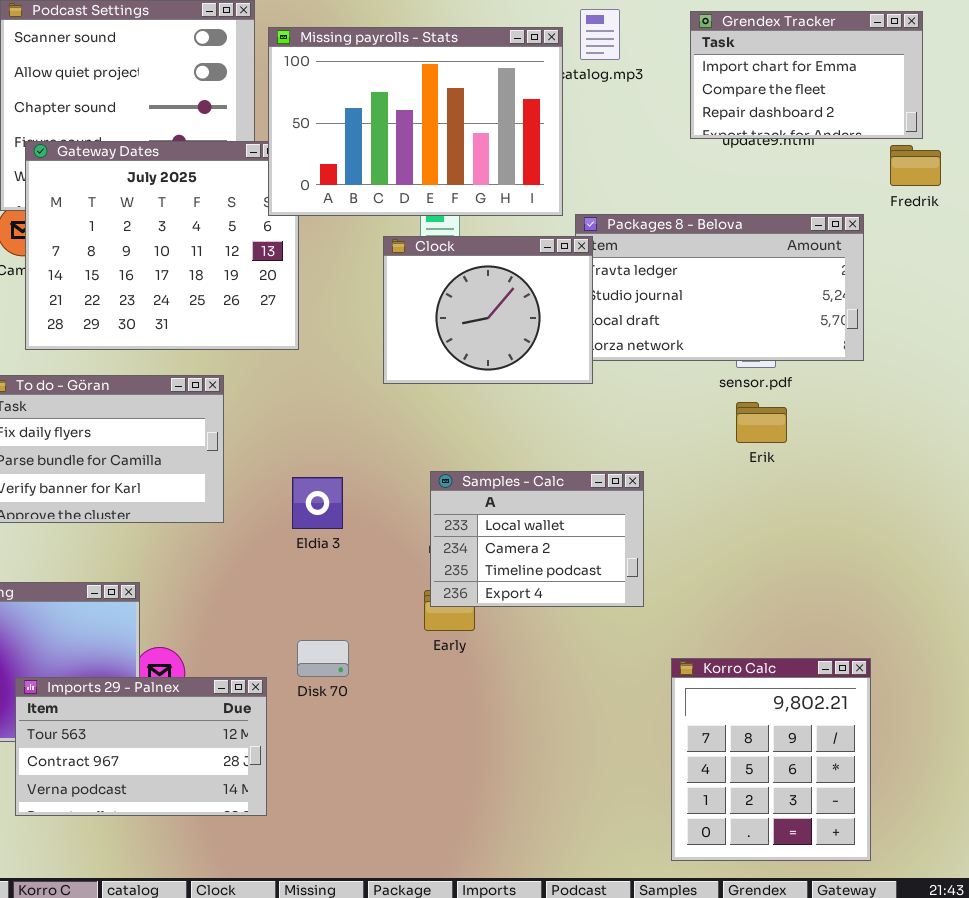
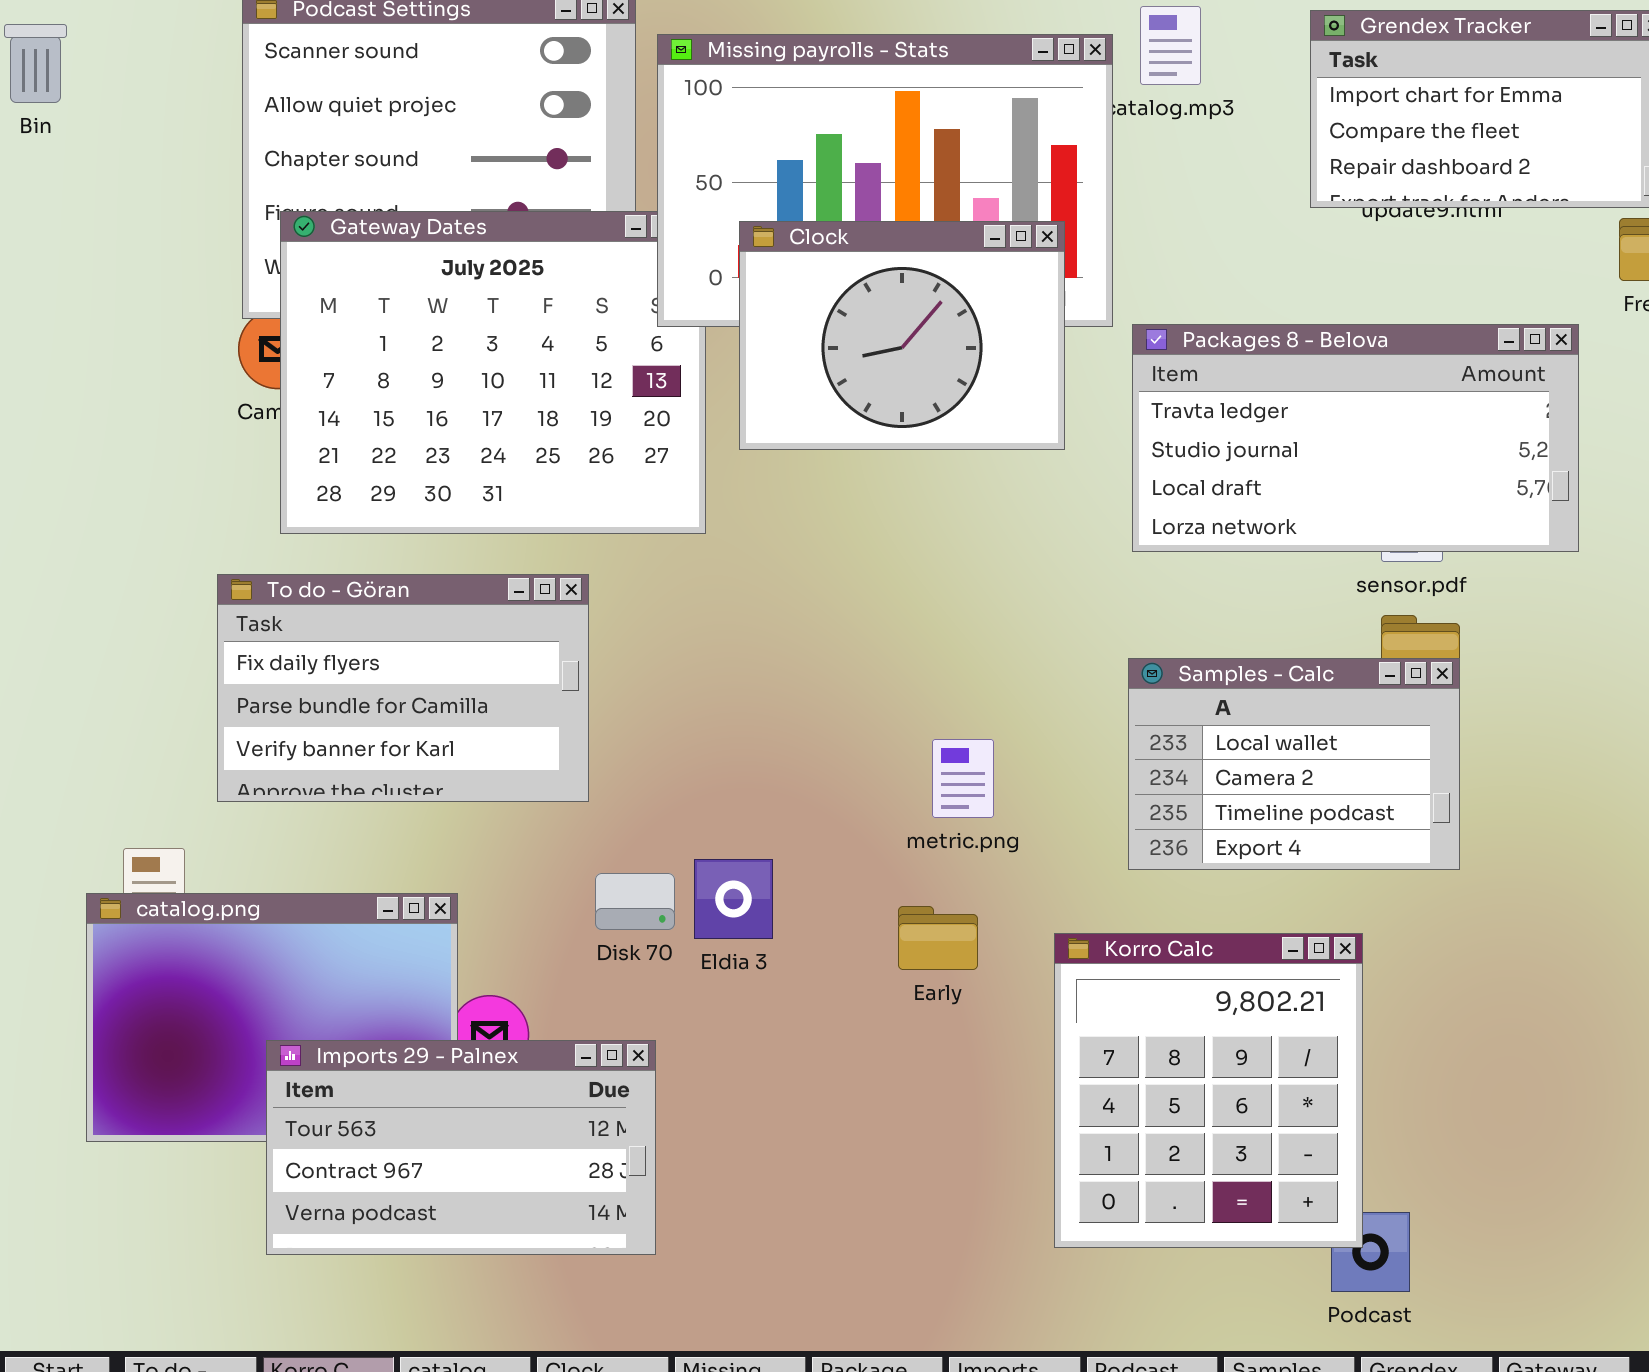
Clock: [383,236,593,384] -> [739,221,1065,450], moved
Samples - Calc: [430,471,644,607] -> [1128,658,1460,870], moved
Eldia 3: [292,477,343,529] -> [694,859,773,939], moved
Disk 70: [297,640,349,677] -> [595,873,675,930], moved
Korro Calc: [671,658,871,861] -> [1054,933,1363,1248], moved

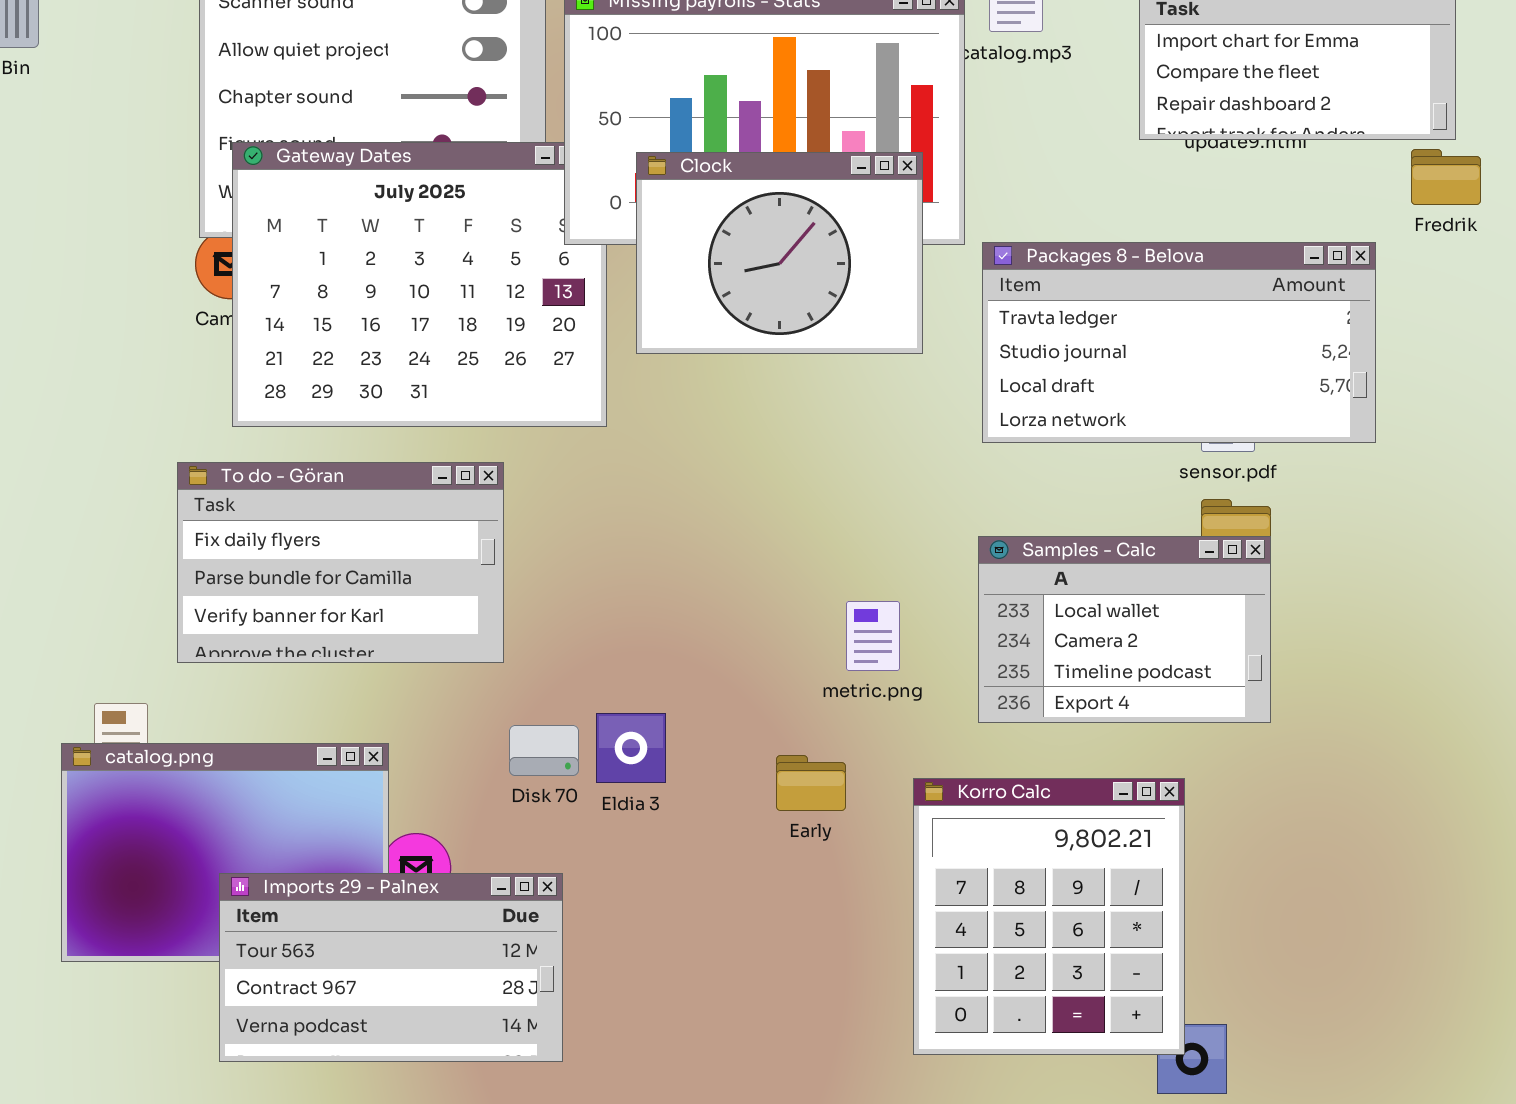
metric.png: [932,739,994,818] -> [846,601,900,671], moved

